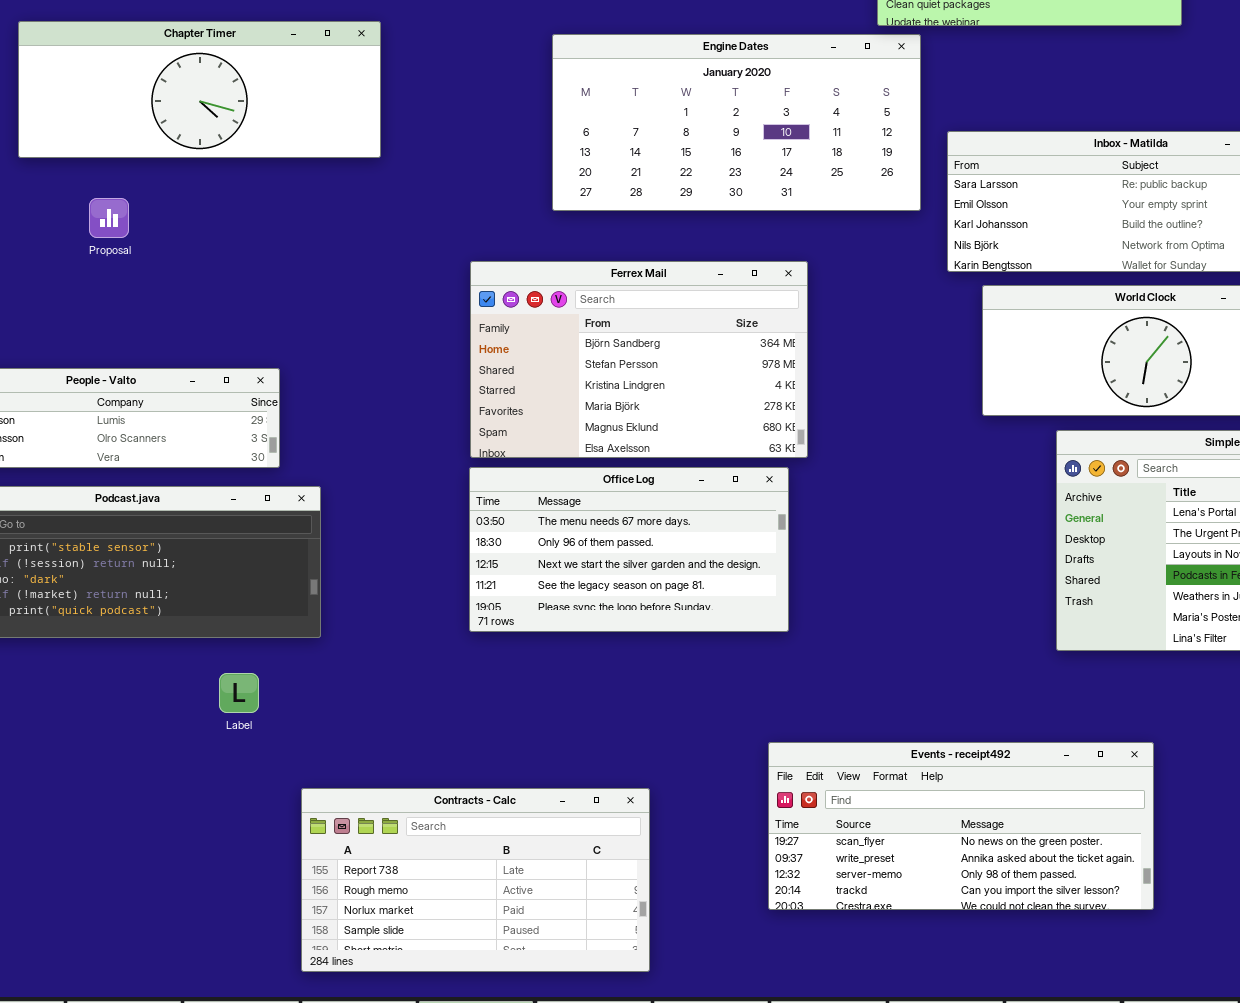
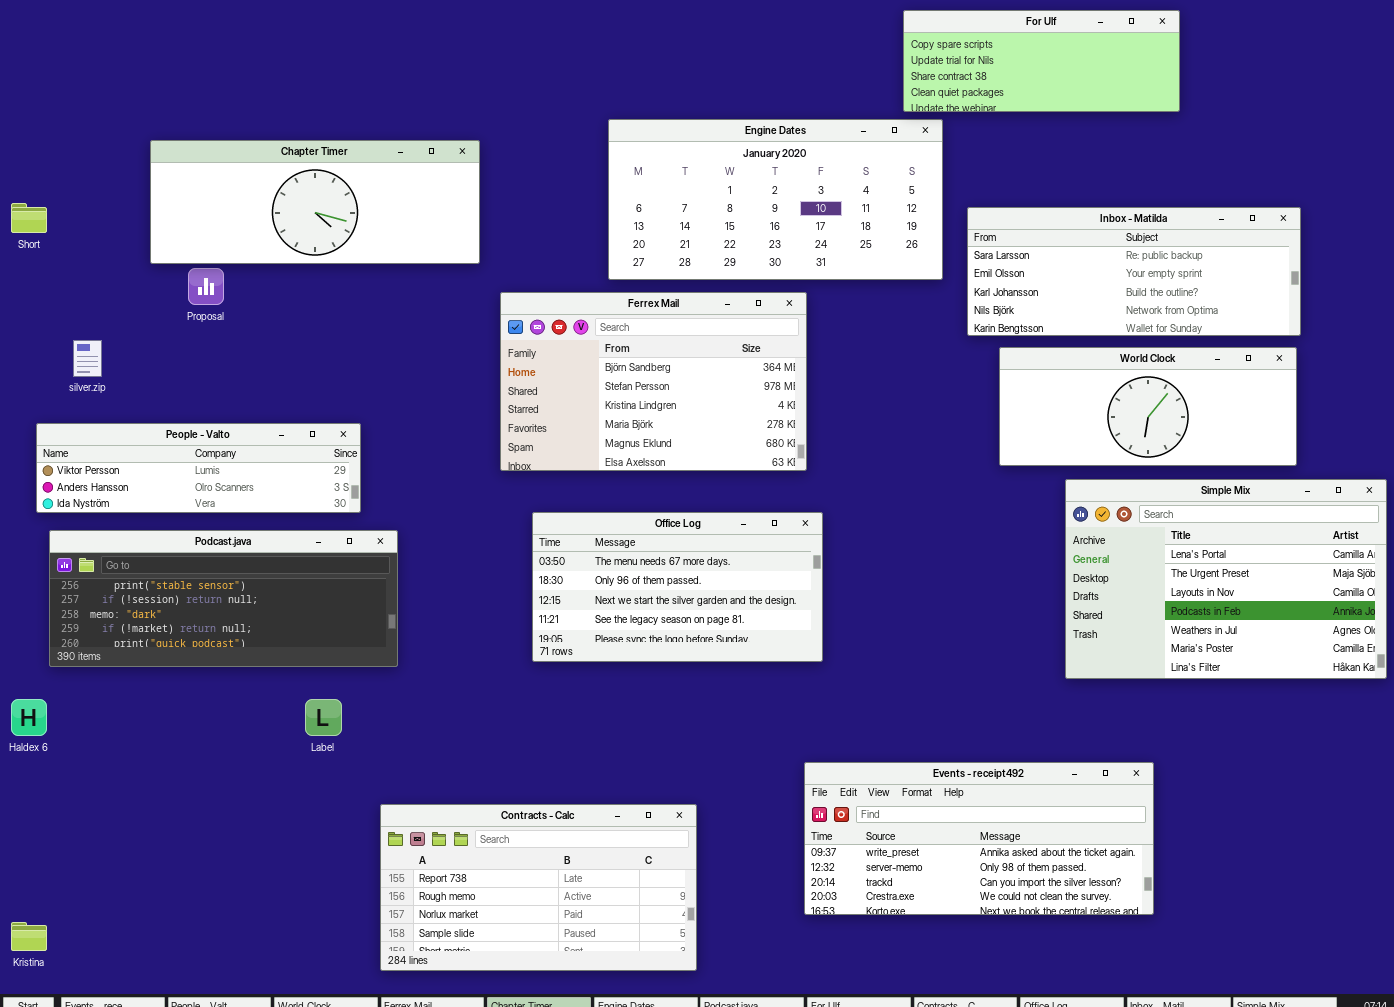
Chapter Timer: [18,21,381,158] -> [150,140,480,264], moved
Ferrex Mail: [470,261,808,458] -> [500,292,807,471], moved
Events - receipt492: [768,742,1154,910] -> [804,762,1154,915], scrolled down 1 row

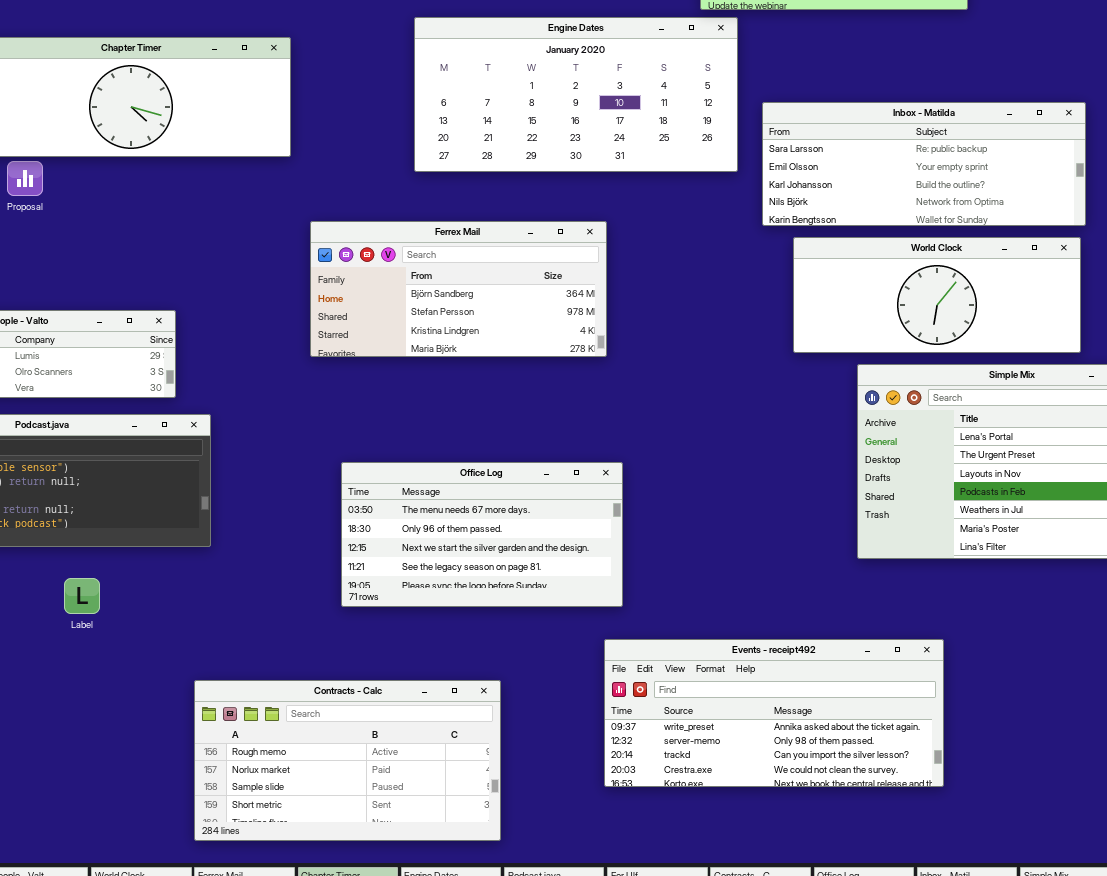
Ferrex Mail: [500,292,807,471] -> [310,221,607,357], resized
Office Log: [532,512,823,662] -> [341,462,623,607], moved
Label: [305,699,342,736] -> [64,578,100,614], moved
Contracts - Calc: [380,804,697,971] -> [194,680,501,841], scrolled down 1 row

